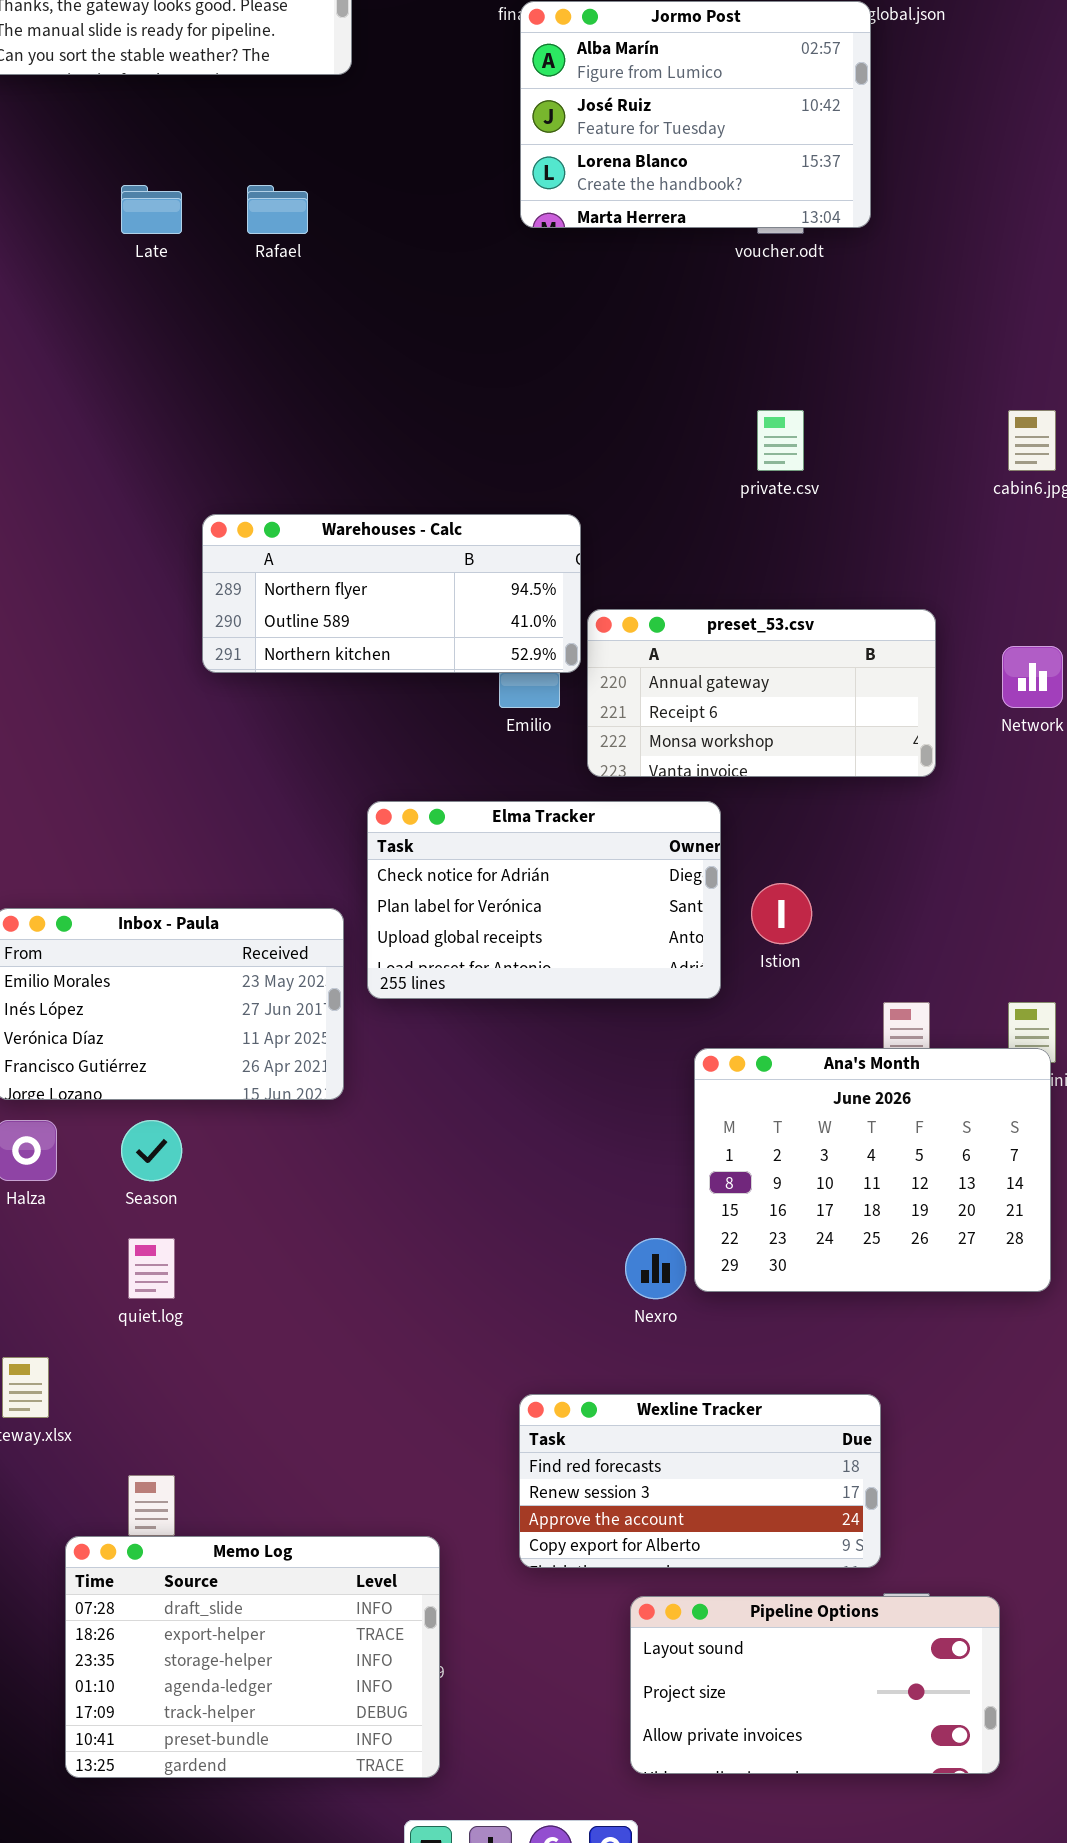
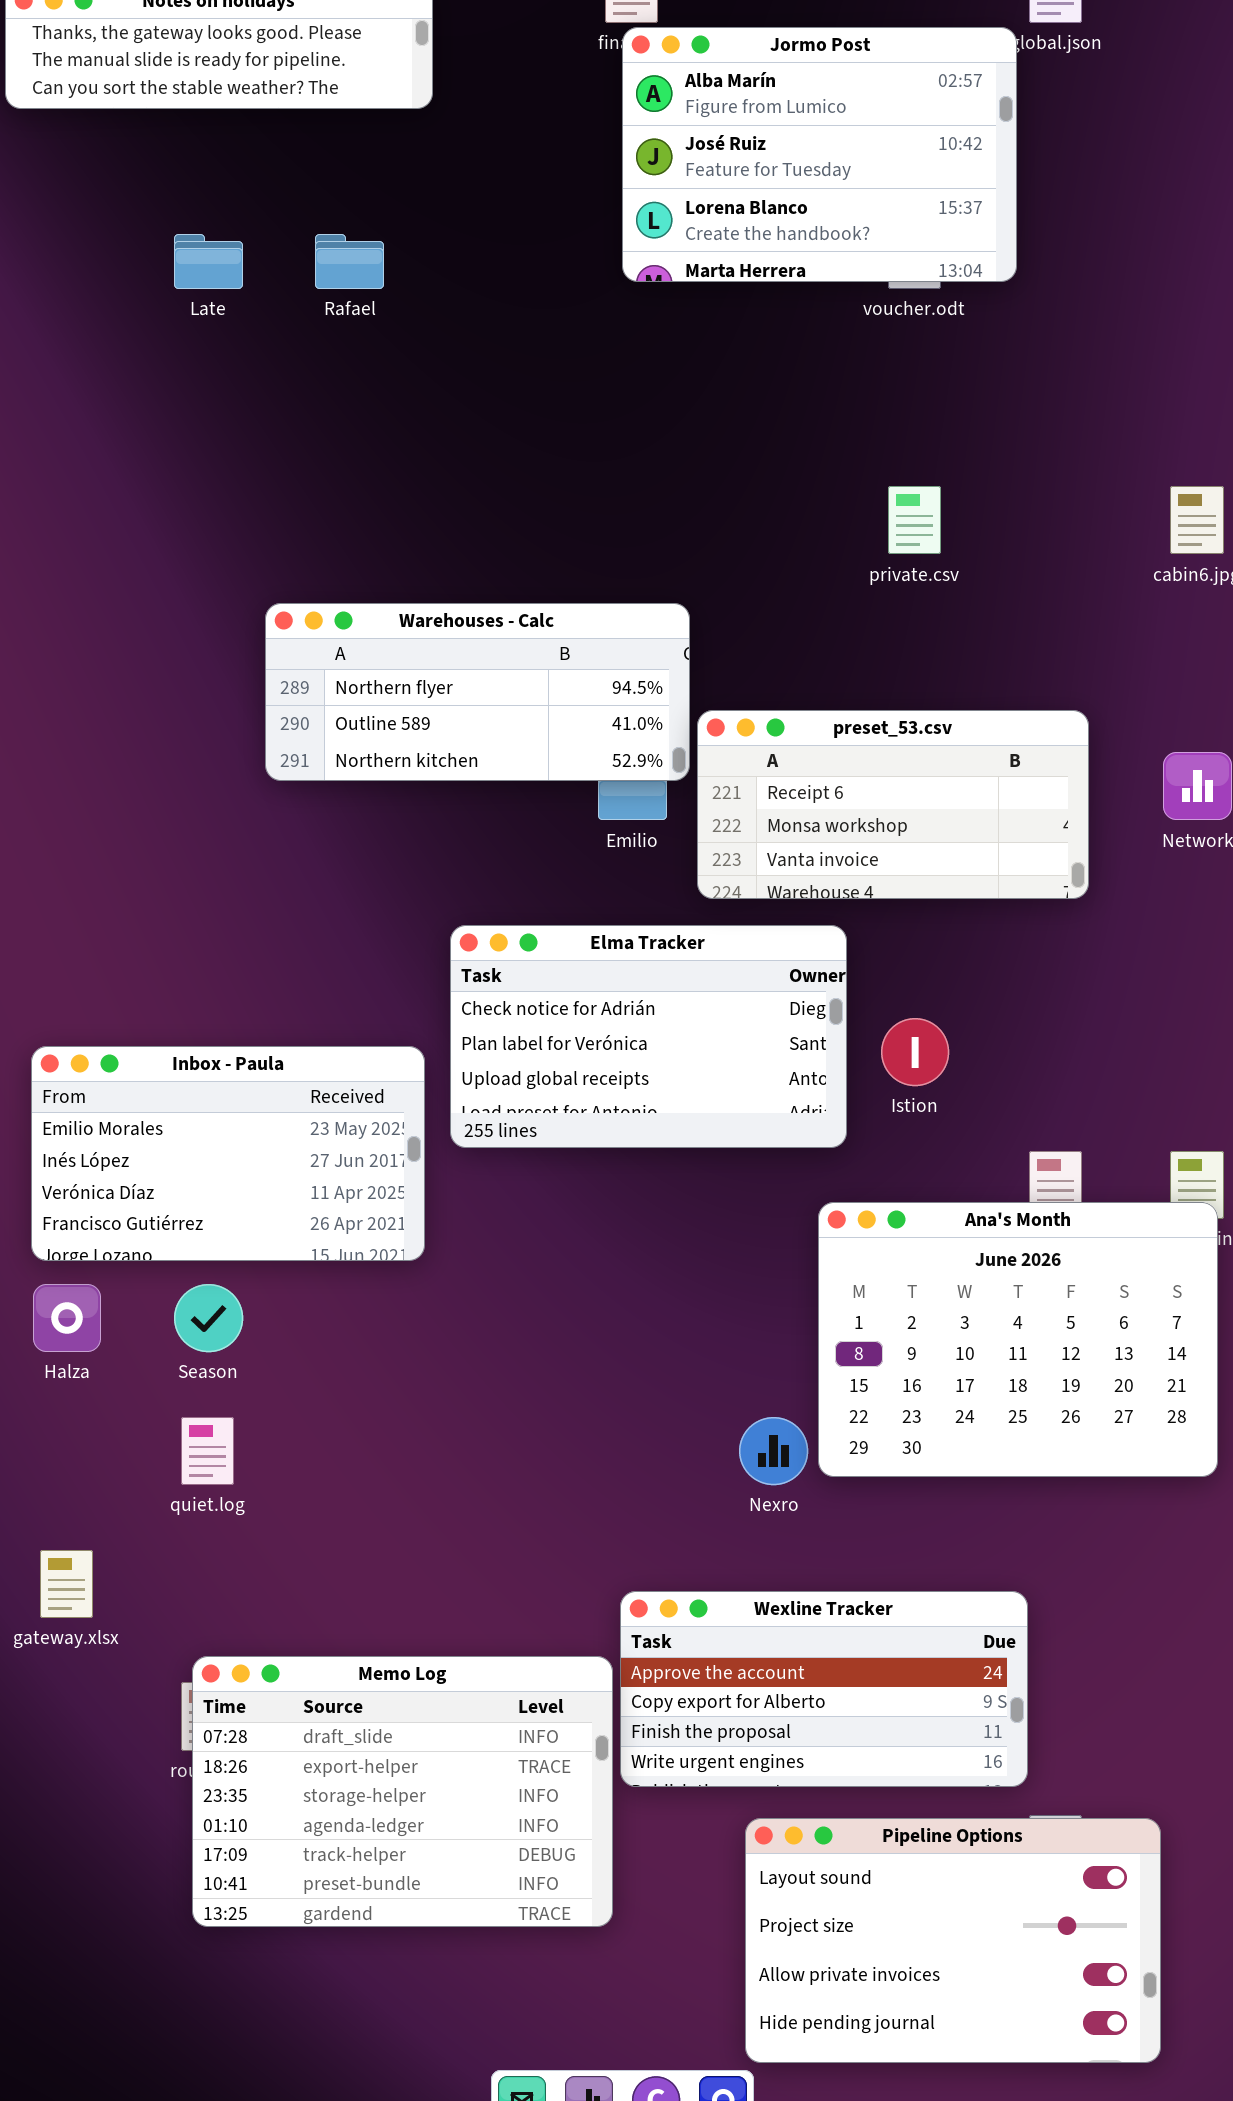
preset_53.csv: [587,609,936,777] -> [697,710,1089,899], scrolled down 1 row
Wexline Tracker: [519,1394,881,1568] -> [620,1591,1028,1787], scrolled down 2 rows
Memo Log: [65,1536,440,1778] -> [192,1656,613,1927], moved
Pipeline Options: [630,1596,1000,1774] -> [745,1818,1161,2063], resized

